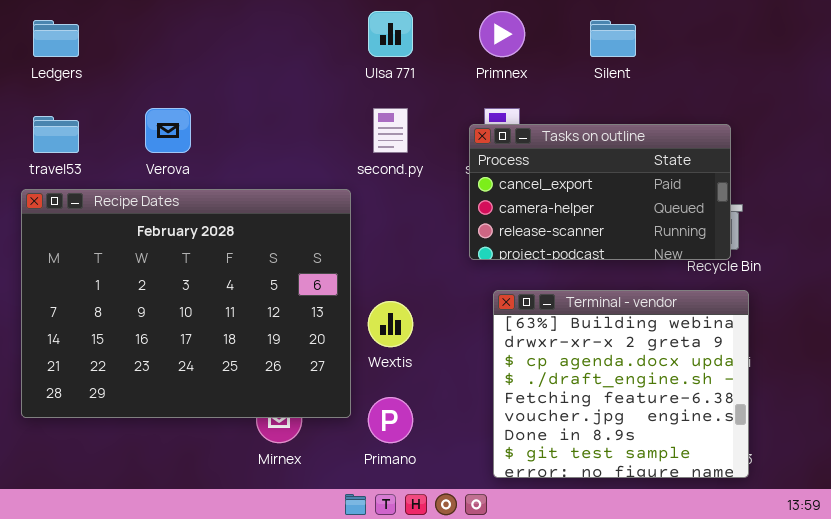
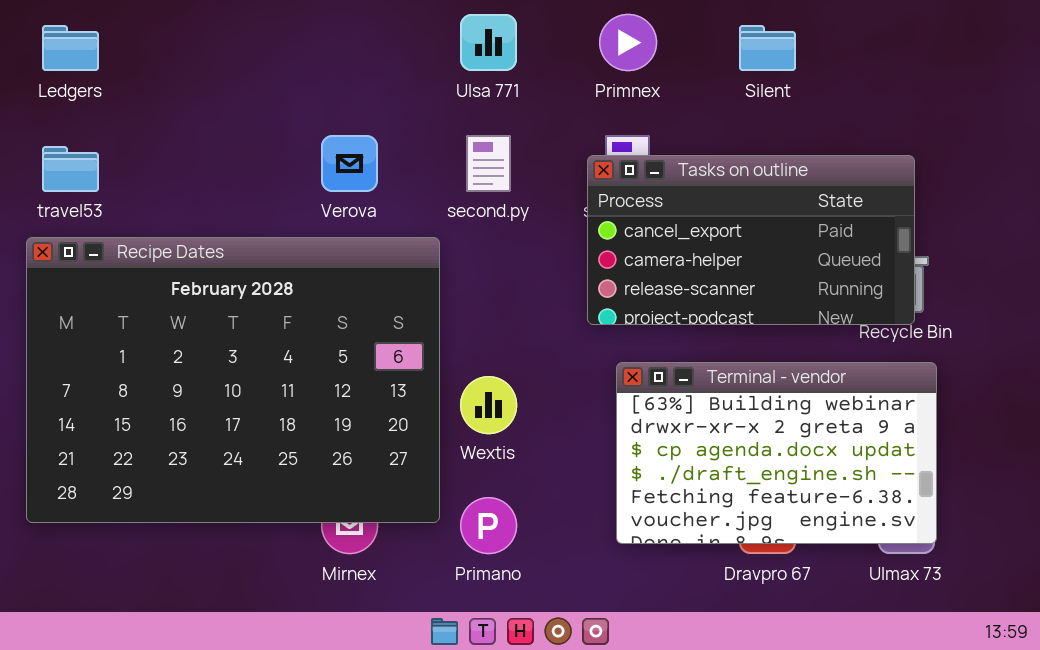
Verova: [145,108,191,153] -> [321,135,378,192], moved
Terminal - vendor: [493,290,749,478] -> [616,362,937,544], resized

